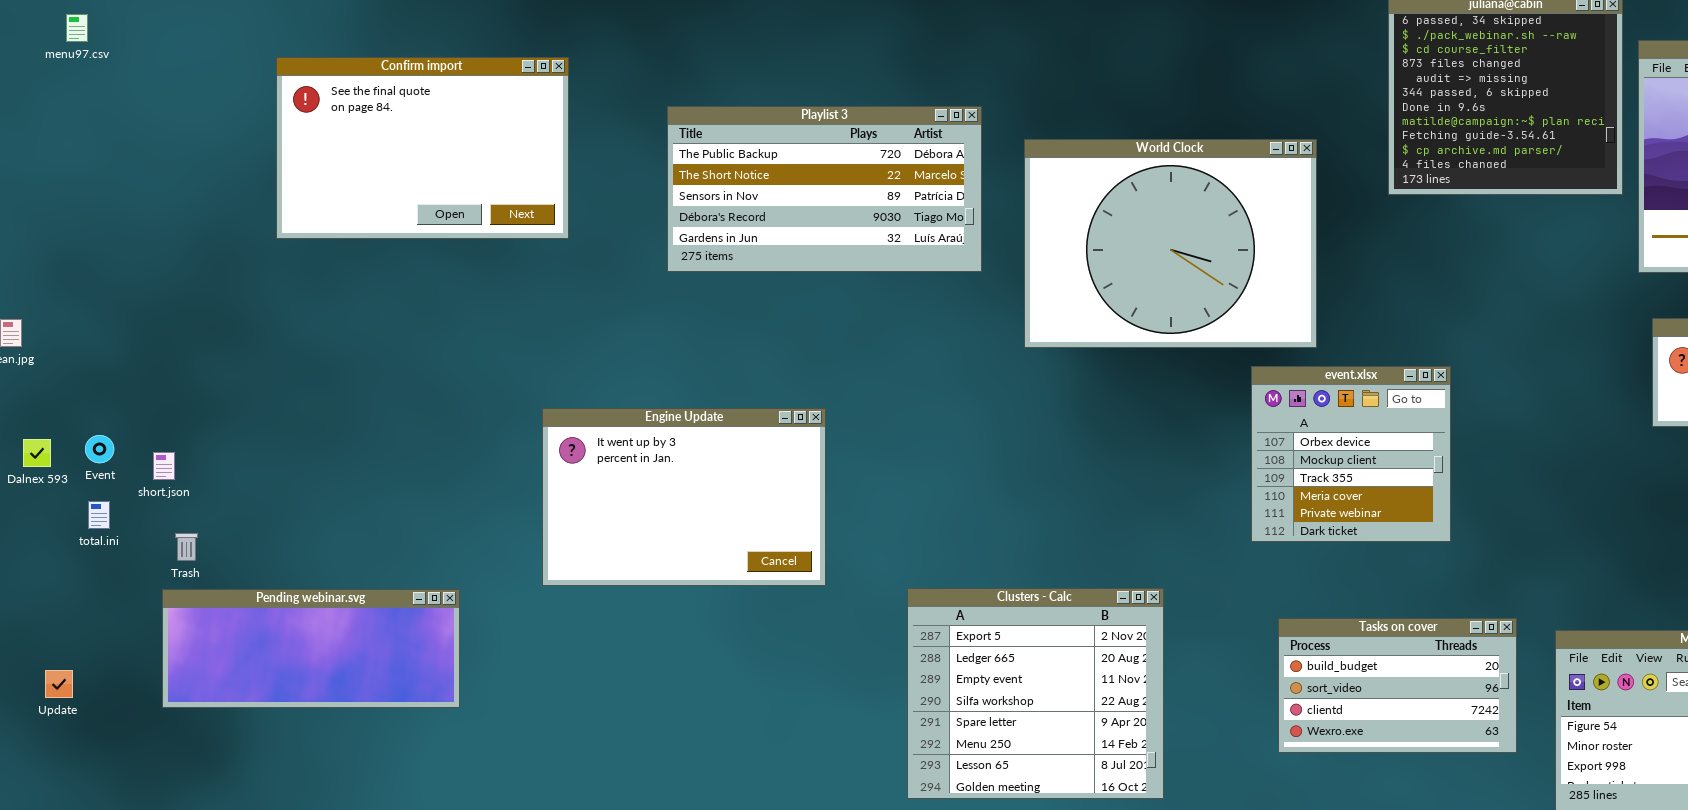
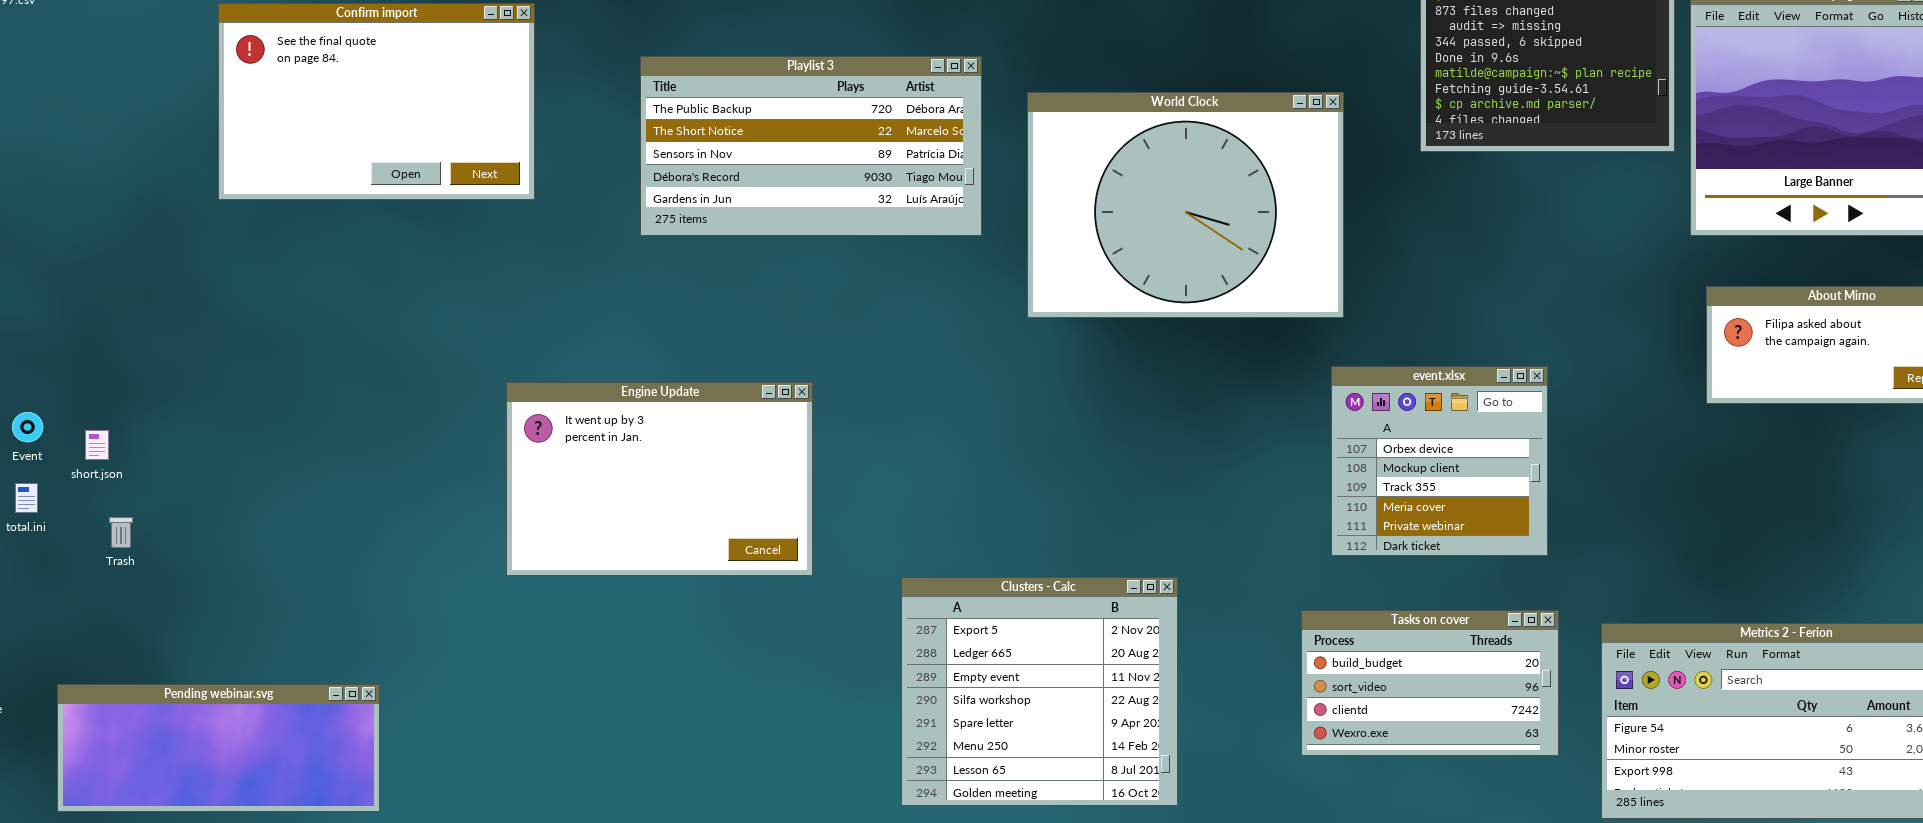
event.xlsx: [1251,366,1451,542] -> [1331,366,1548,556], moved
Pending webinar.svg: [162,589,460,708] -> [57,684,380,812], moved

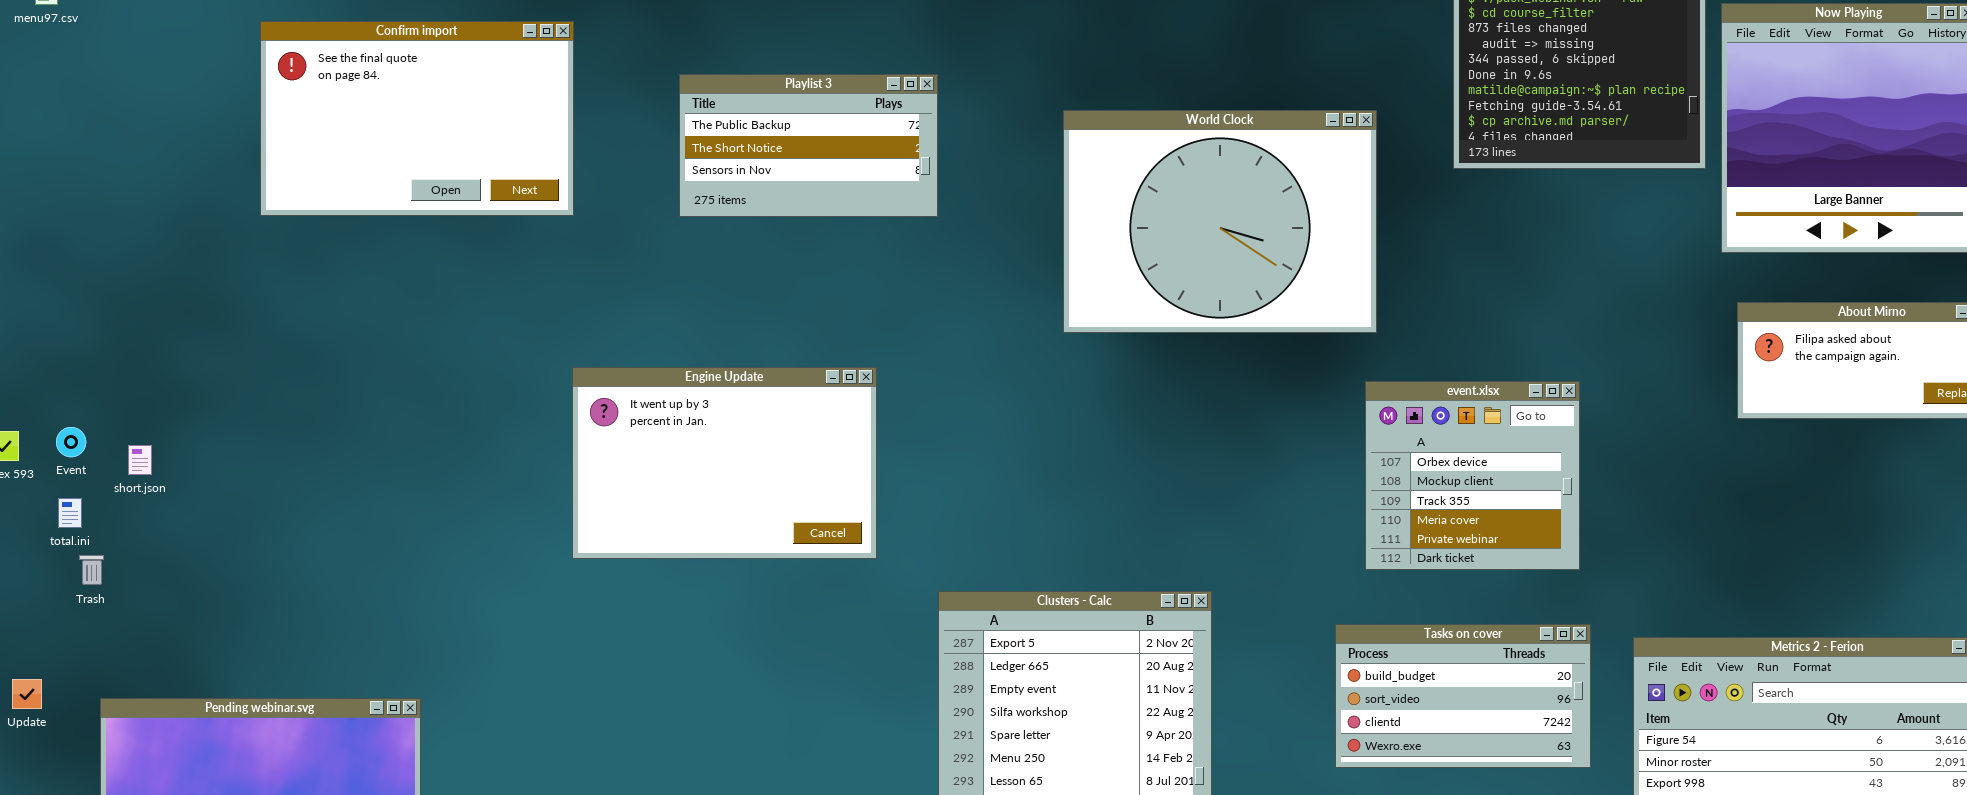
Playlist 3: [640,56,982,236] -> [679,74,938,217], resized
Engine Update: [506,382,813,576] -> [572,367,877,559], moved
Trash: [109,517,133,548] -> [79,555,104,585], moved

